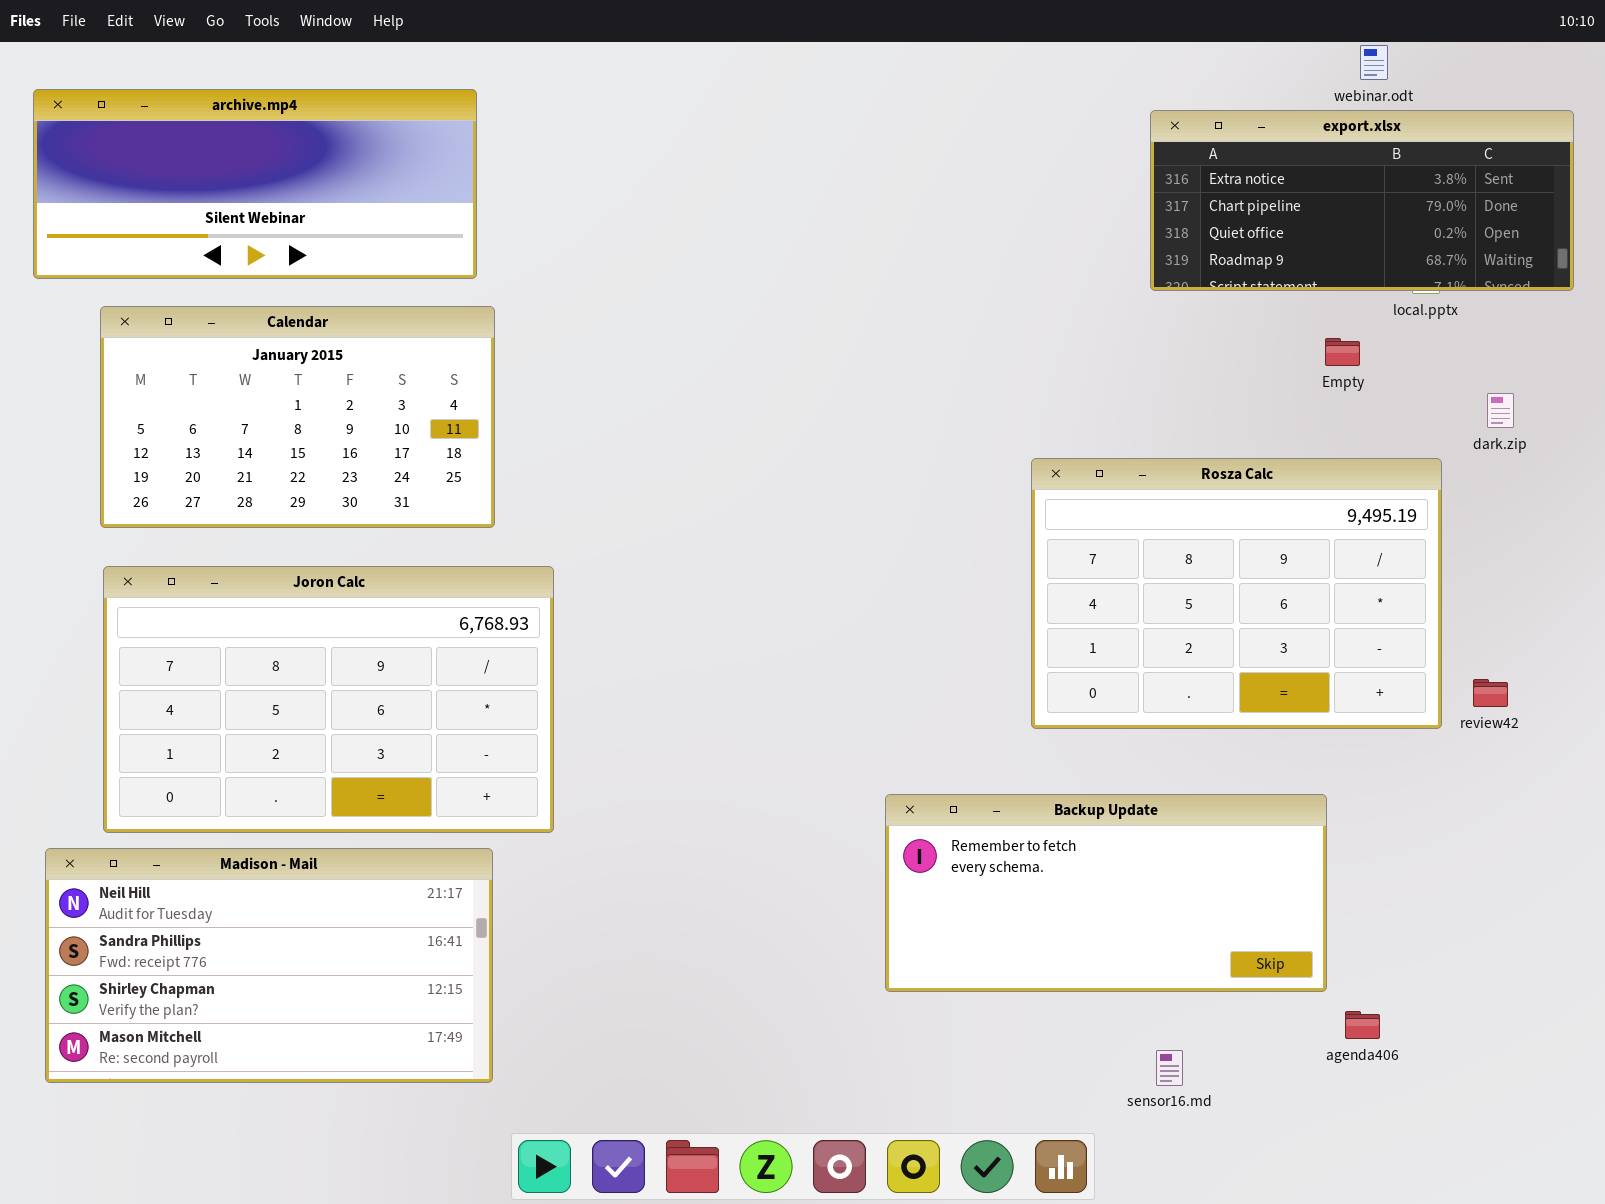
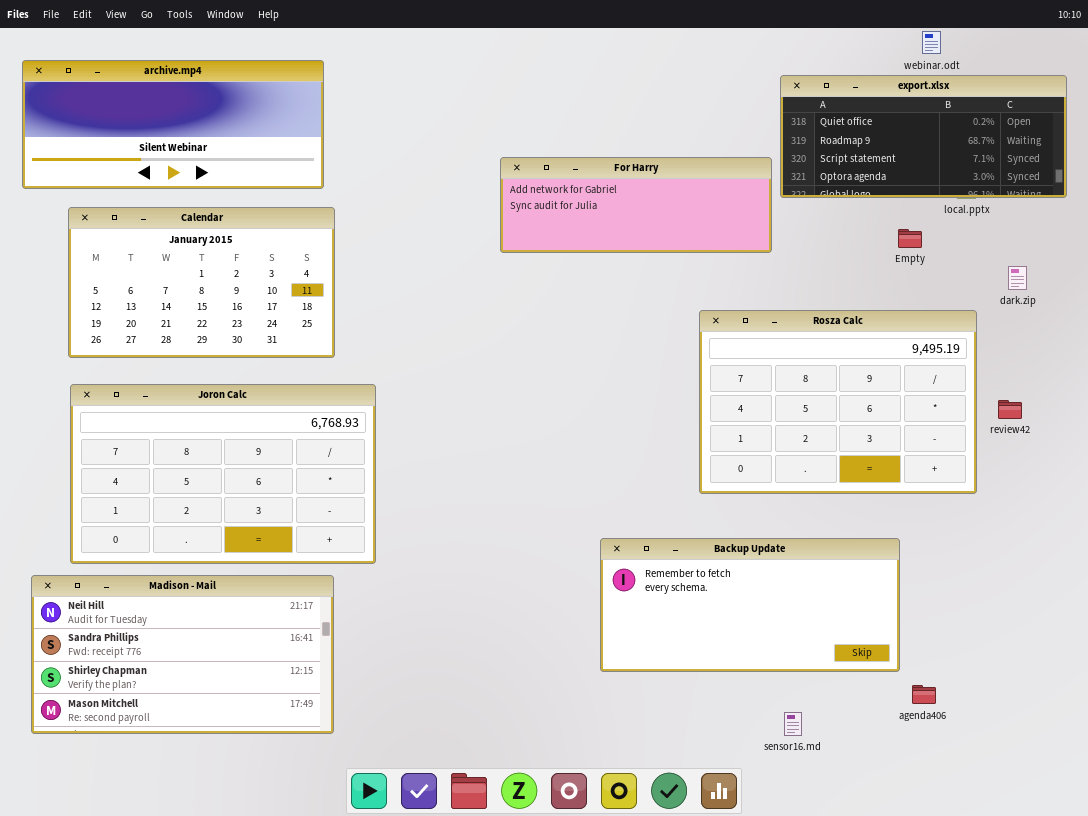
export.xlsx: [1150,110,1574,291] -> [780,75,1067,198], scrolled down 2 rows
For Harry: none -> [500,157,772,253], opened
review42: [1473,679,1508,707] -> [998,400,1022,419], moved

